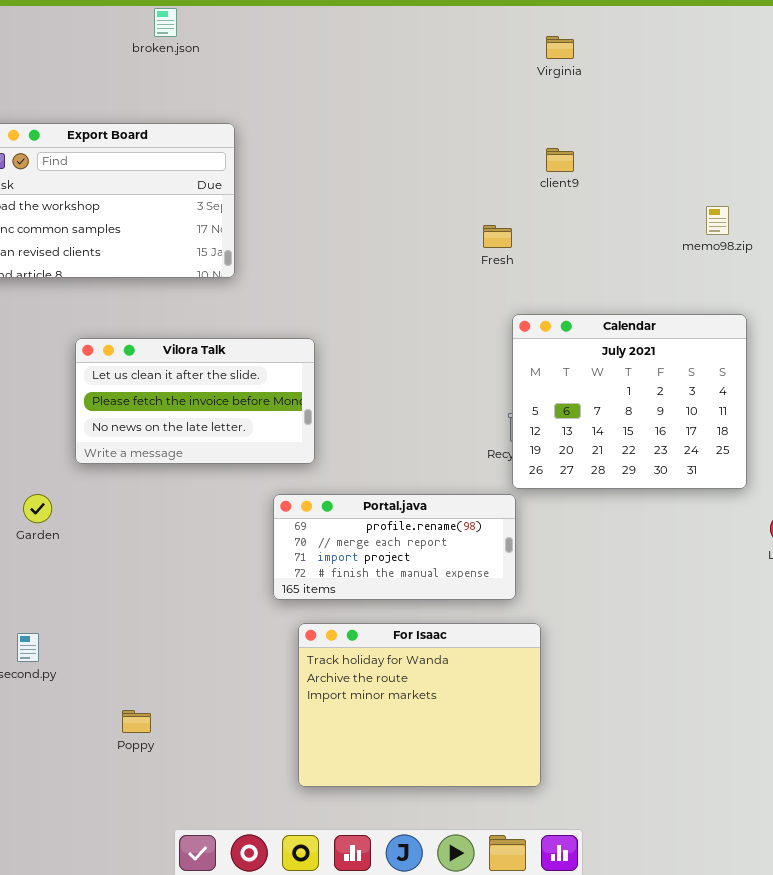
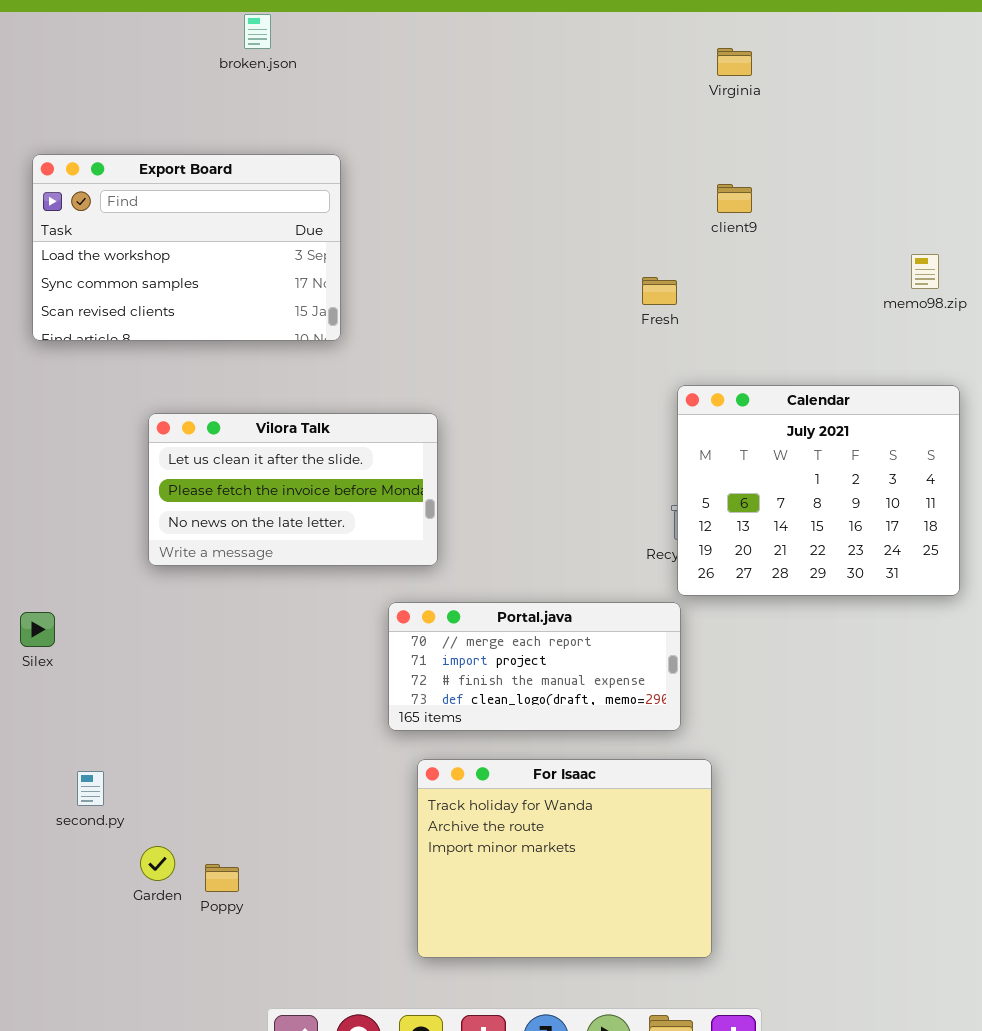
Portal.java: [273,494,516,600] -> [388,602,681,731], scrolled down 1 row
Garden: [23,494,52,523] -> [140,846,175,881], moved

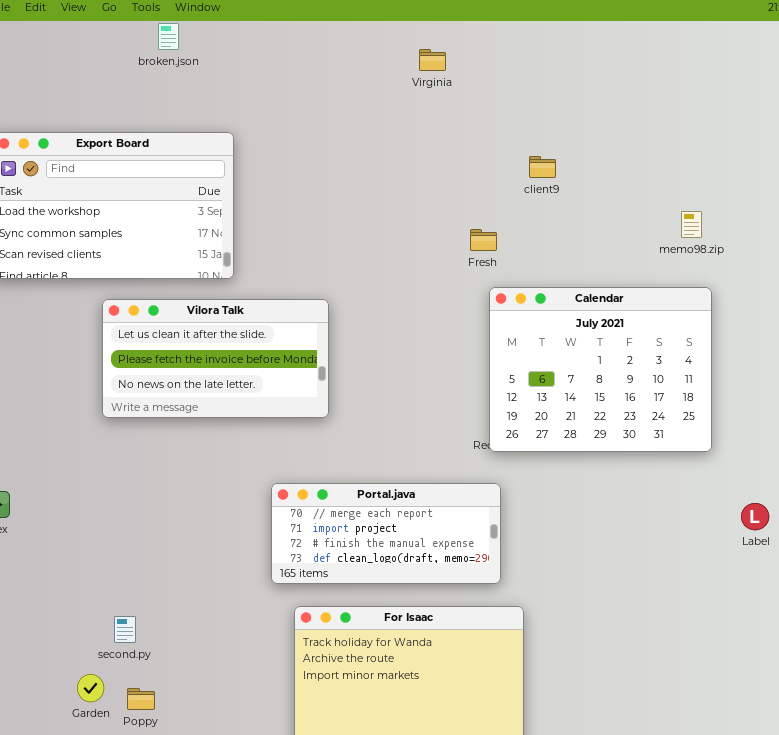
Virginia: [717,48,752,76] -> [419,49,446,71], moved
Calendar: [677,385,960,596] -> [489,287,712,452], moved
Vilora Talk: [148,413,438,566] -> [102,299,329,418], moved
second.py: [77,771,104,806] -> [114,616,136,643], moved

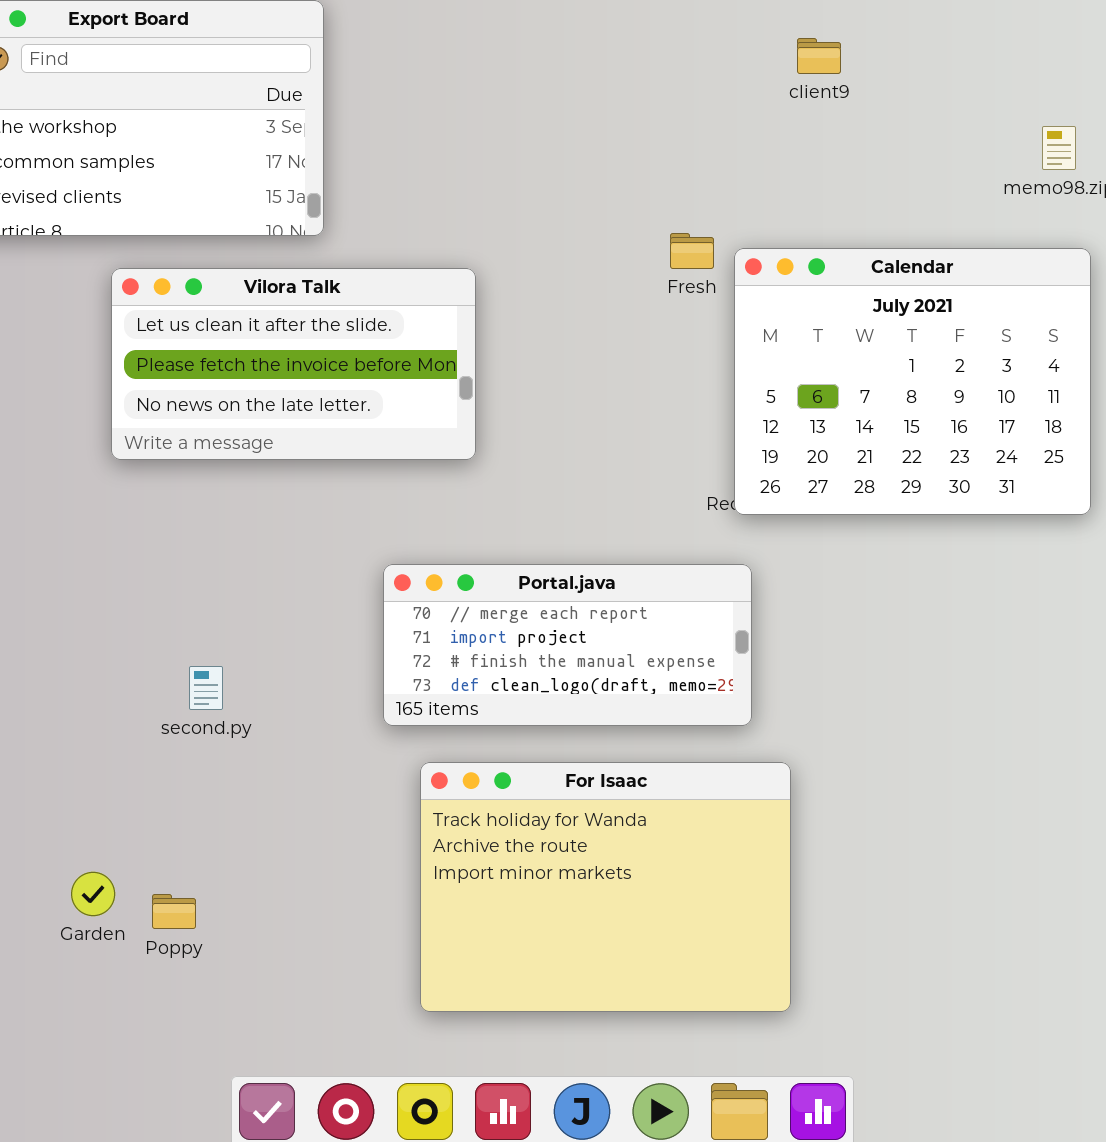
Fresh: [470,229,497,251] -> [670,233,714,269], moved
second.py: [114,616,136,643] -> [189,666,223,710], moved

